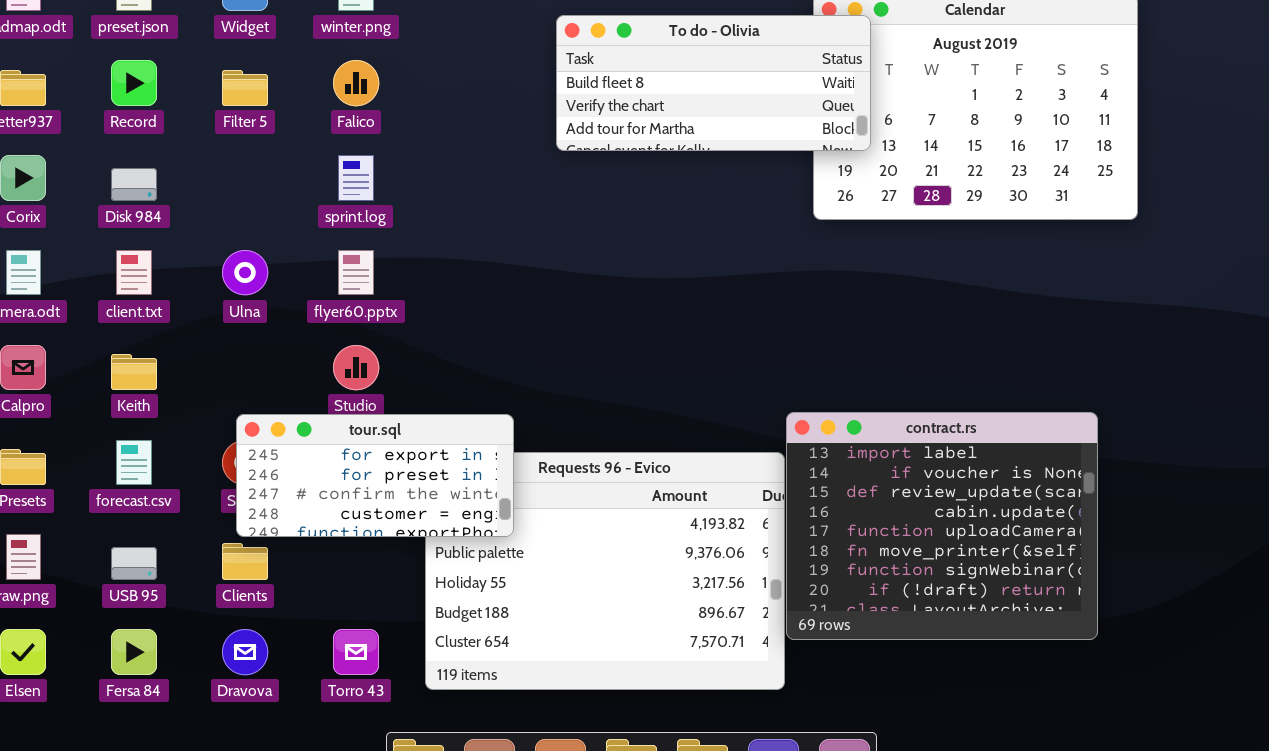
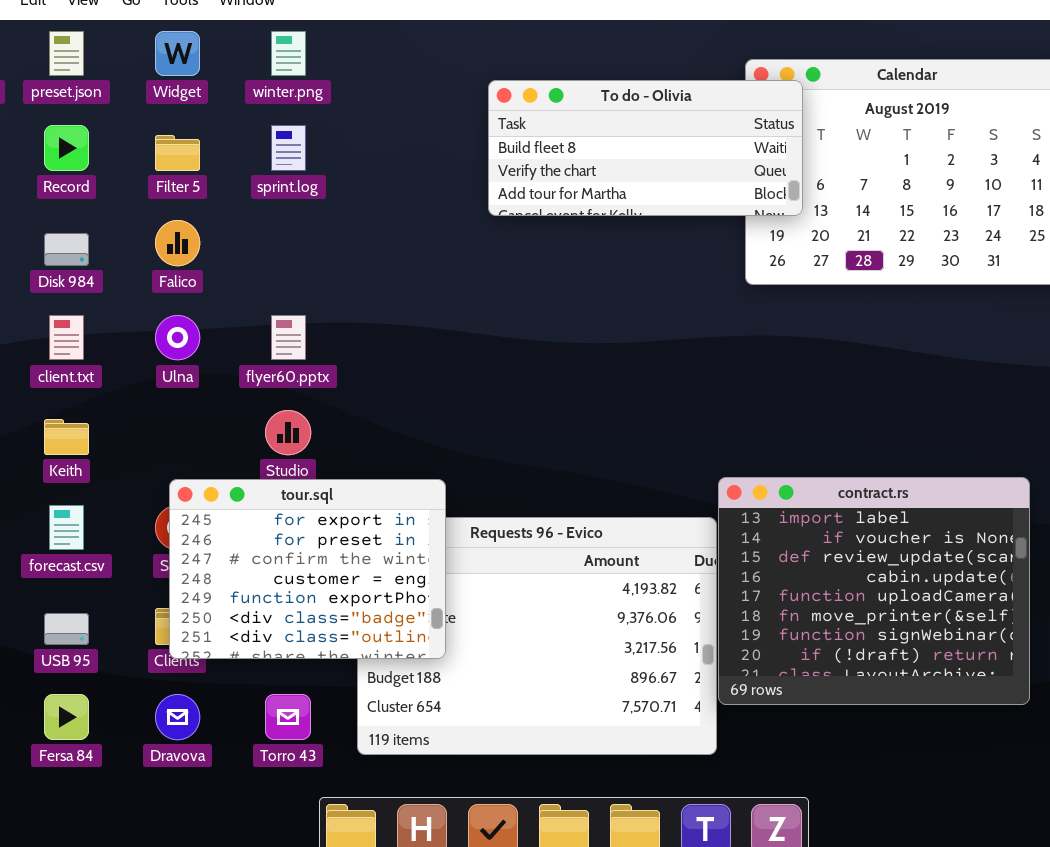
Falico: [333,60,379,106] -> [155,220,200,266], moved
sprint.log: [338,155,374,201] -> [271,125,306,171], moved
tour.sql: [236,414,514,537] -> [169,479,446,659], resized

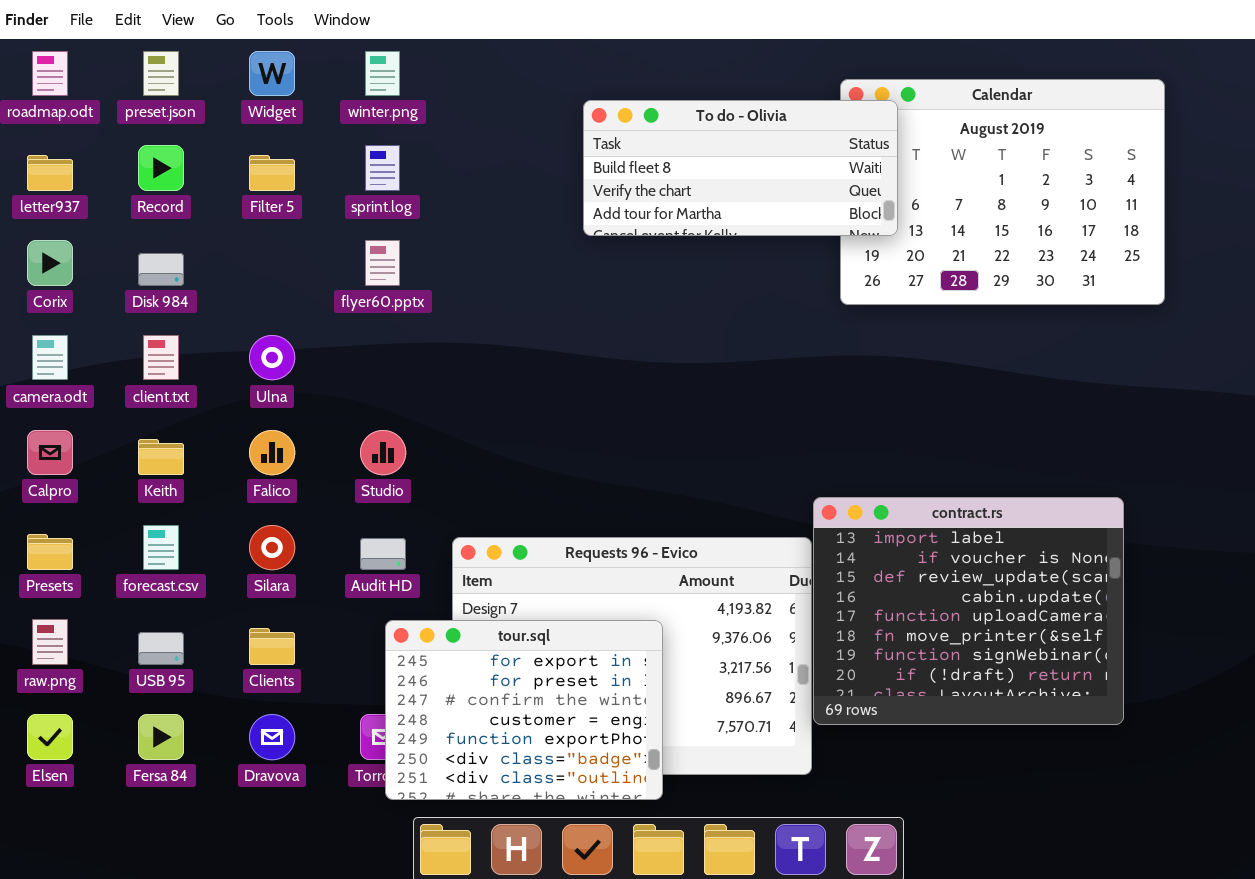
Falico: [155,220,200,266] -> [249,430,295,475], moved
flyer60.pptx: [271,315,306,360] -> [365,240,400,286], moved
tour.sql: [169,479,446,659] -> [385,620,663,800], moved

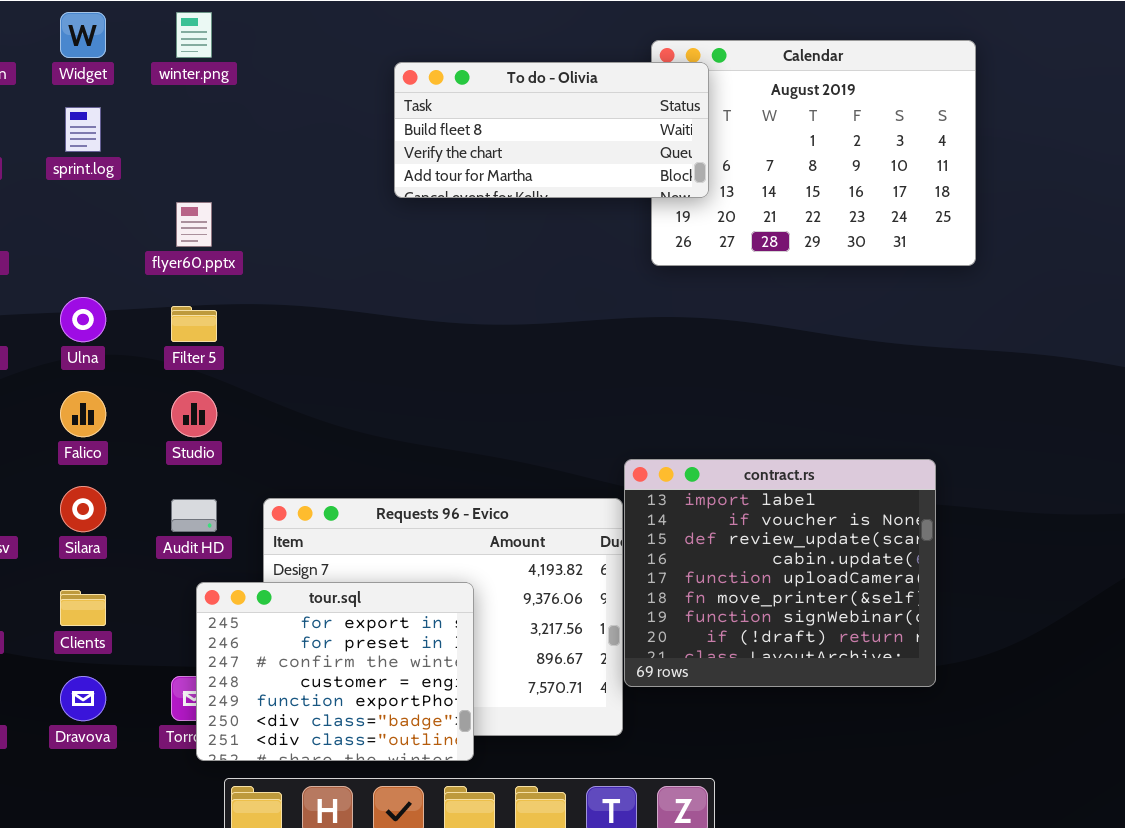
sprint.log: [365,145,400,191] -> [65,107,101,152], moved
Filter 5: [249,155,295,191] -> [171,306,217,342], moved

